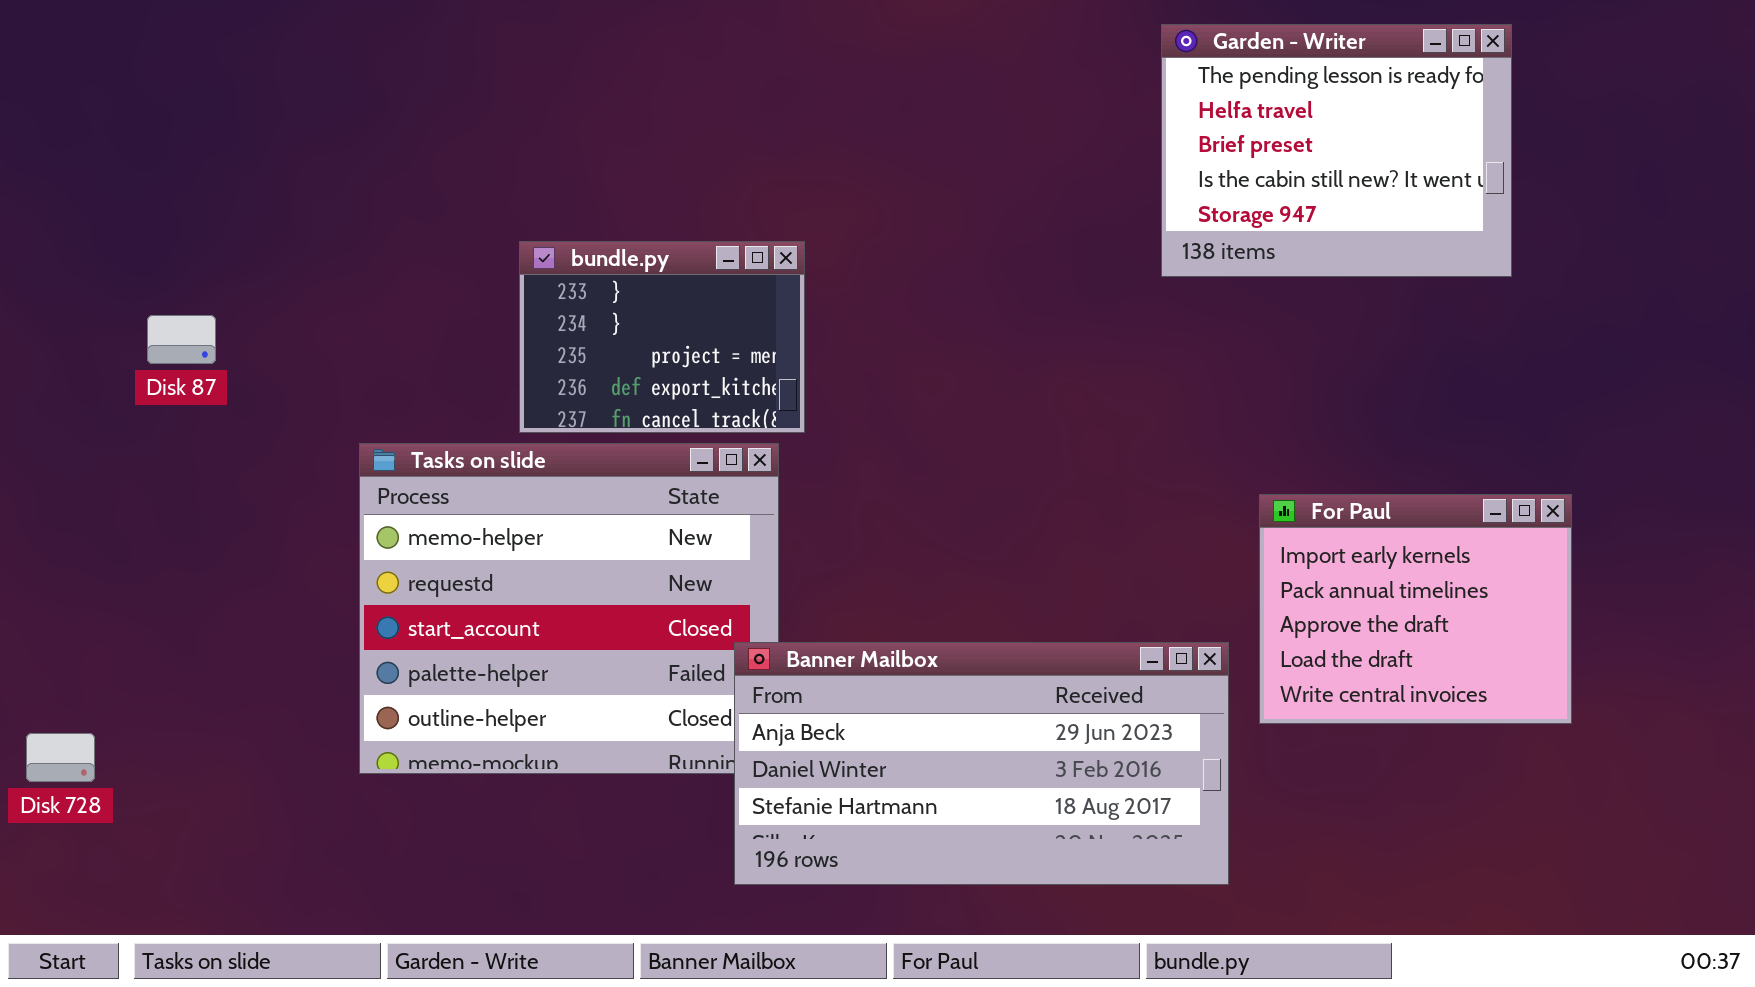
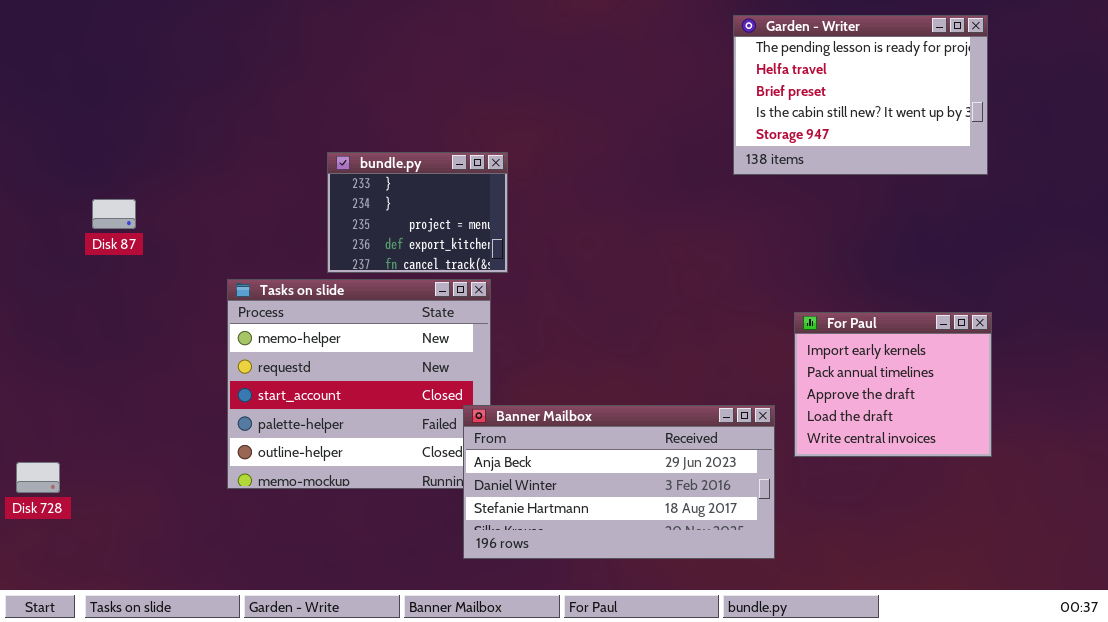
Garden - Writer: [1161,24,1512,277] -> [733,15,988,175], resized

